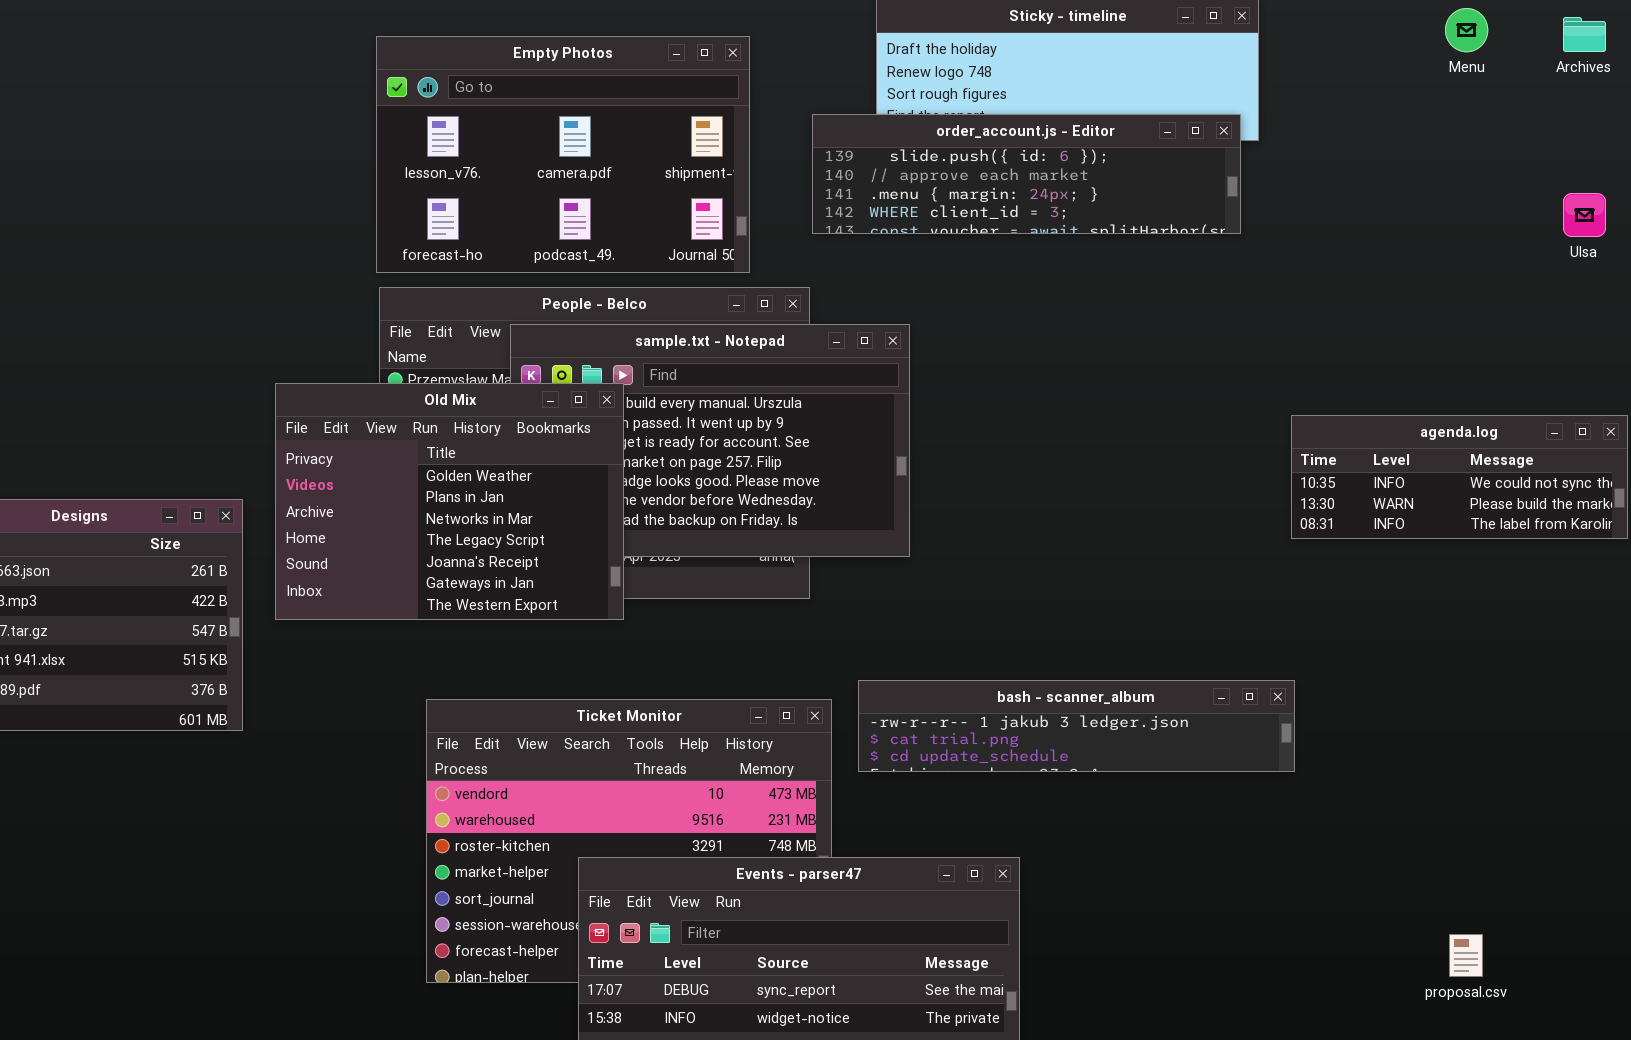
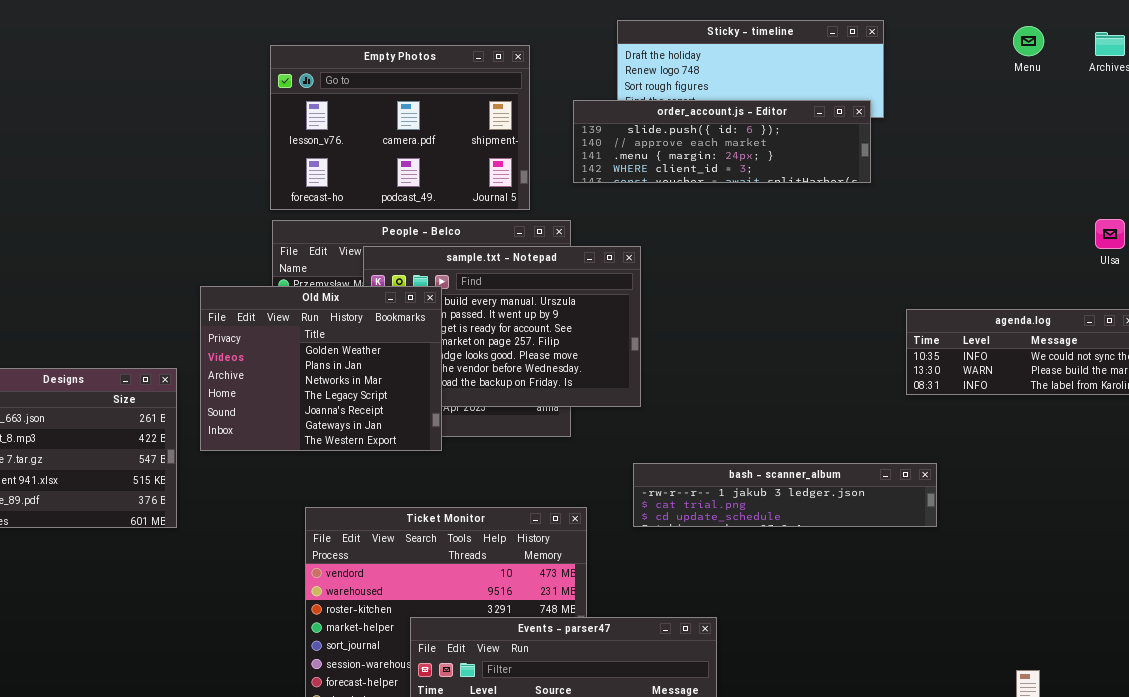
Ulsa: [1563,193,1606,237] -> [1095,219,1125,249], moved
bash - scanner_album: [858,680,1295,772] -> [633,463,937,527], moved

